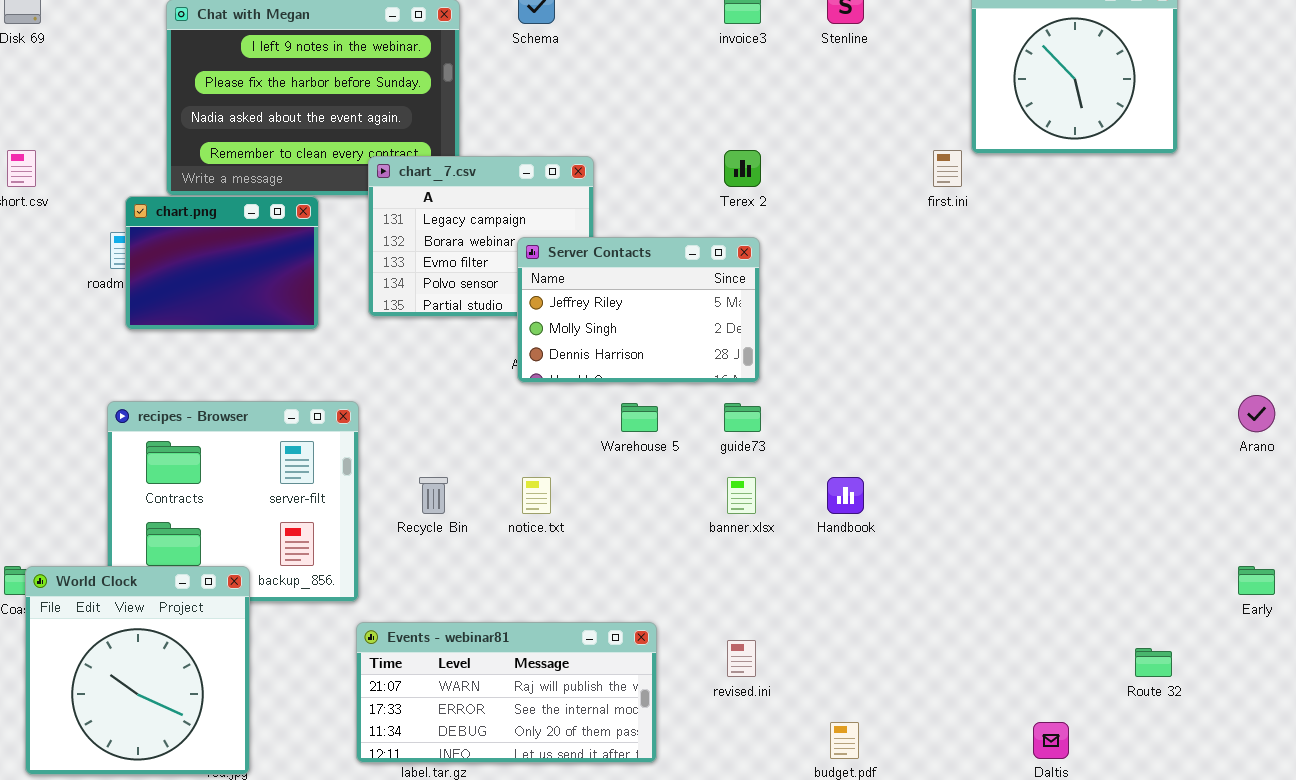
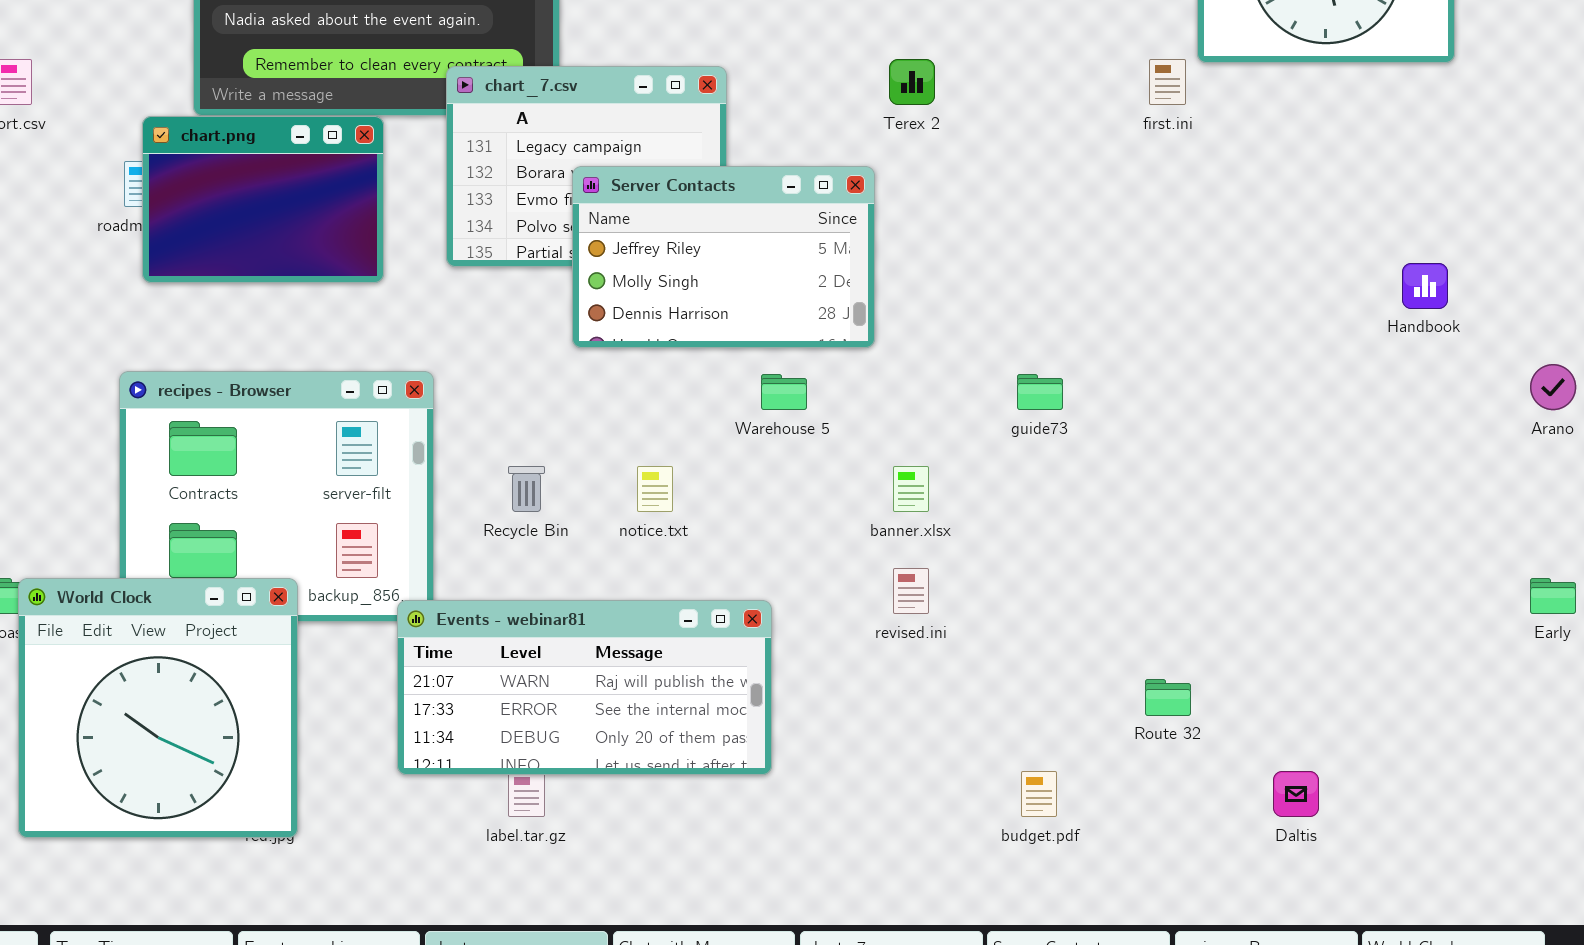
Server Contacts: [517,237,760,383] -> [572,166,875,348], moved
guide73: [724,403,761,432] -> [1017,374,1063,410], moved
Handbook: [827,477,864,514] -> [1402,263,1448,309], moved
Events - webinar81: [356,622,657,763] -> [397,600,772,775], moved
revised.ini: [727,640,756,677] -> [893,568,929,614], moved
Route 32: [1135,648,1172,677] -> [1145,679,1191,716], moved

